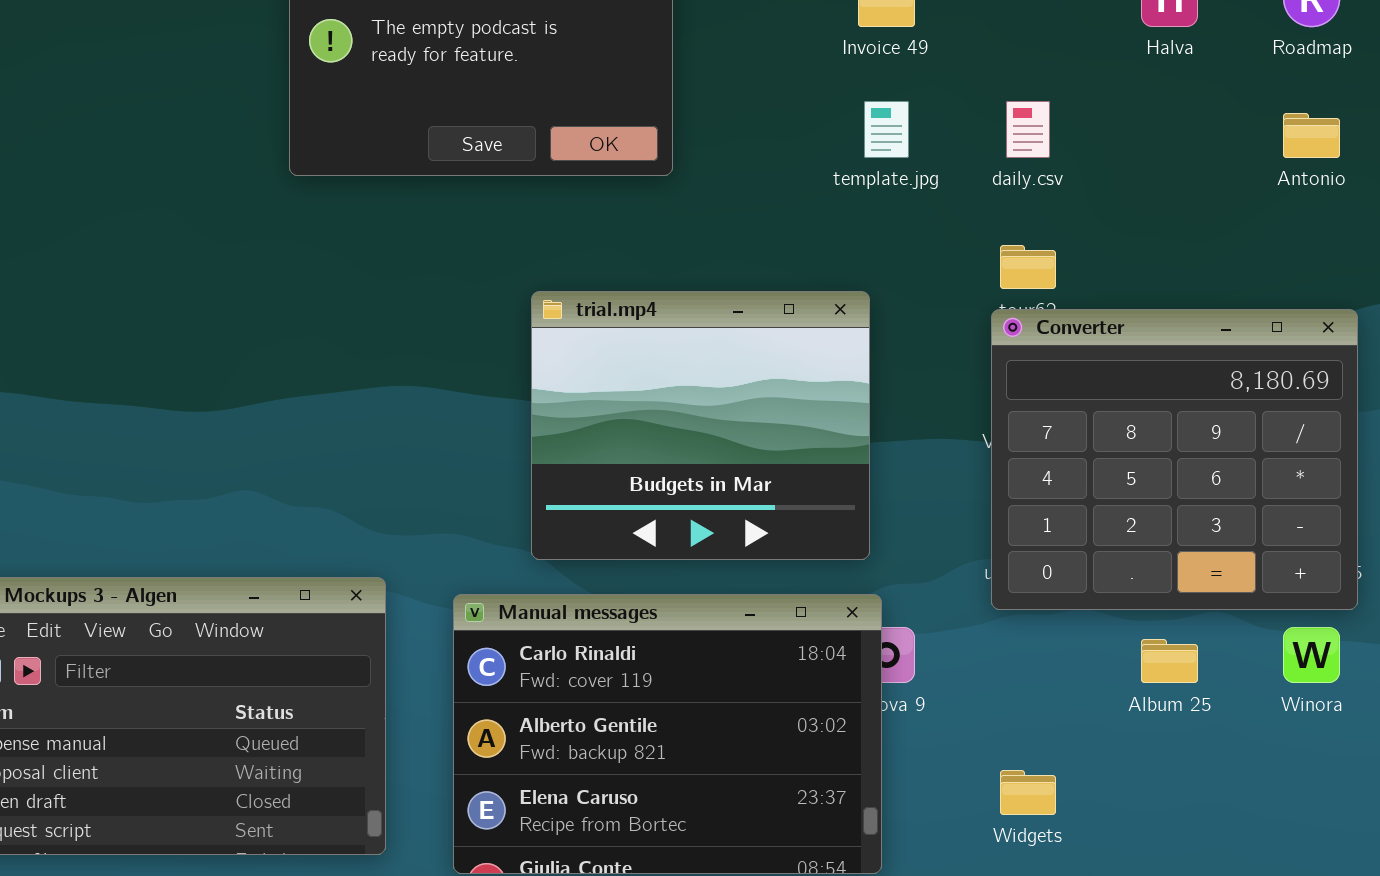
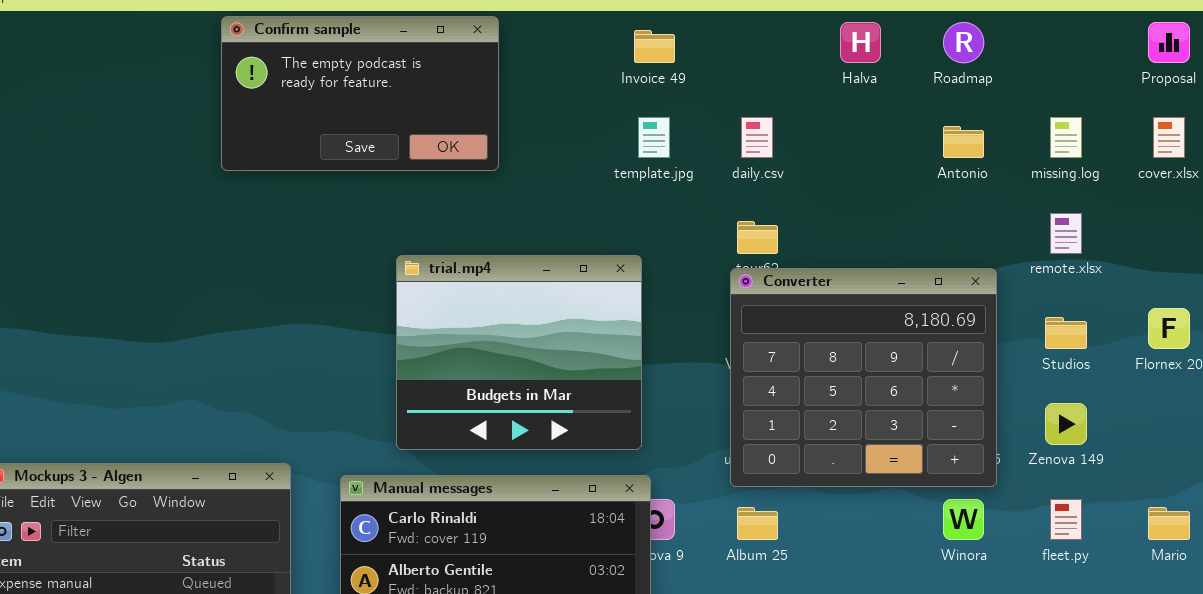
Album 25: [1141,639,1198,683] -> [737,507,778,540], moved

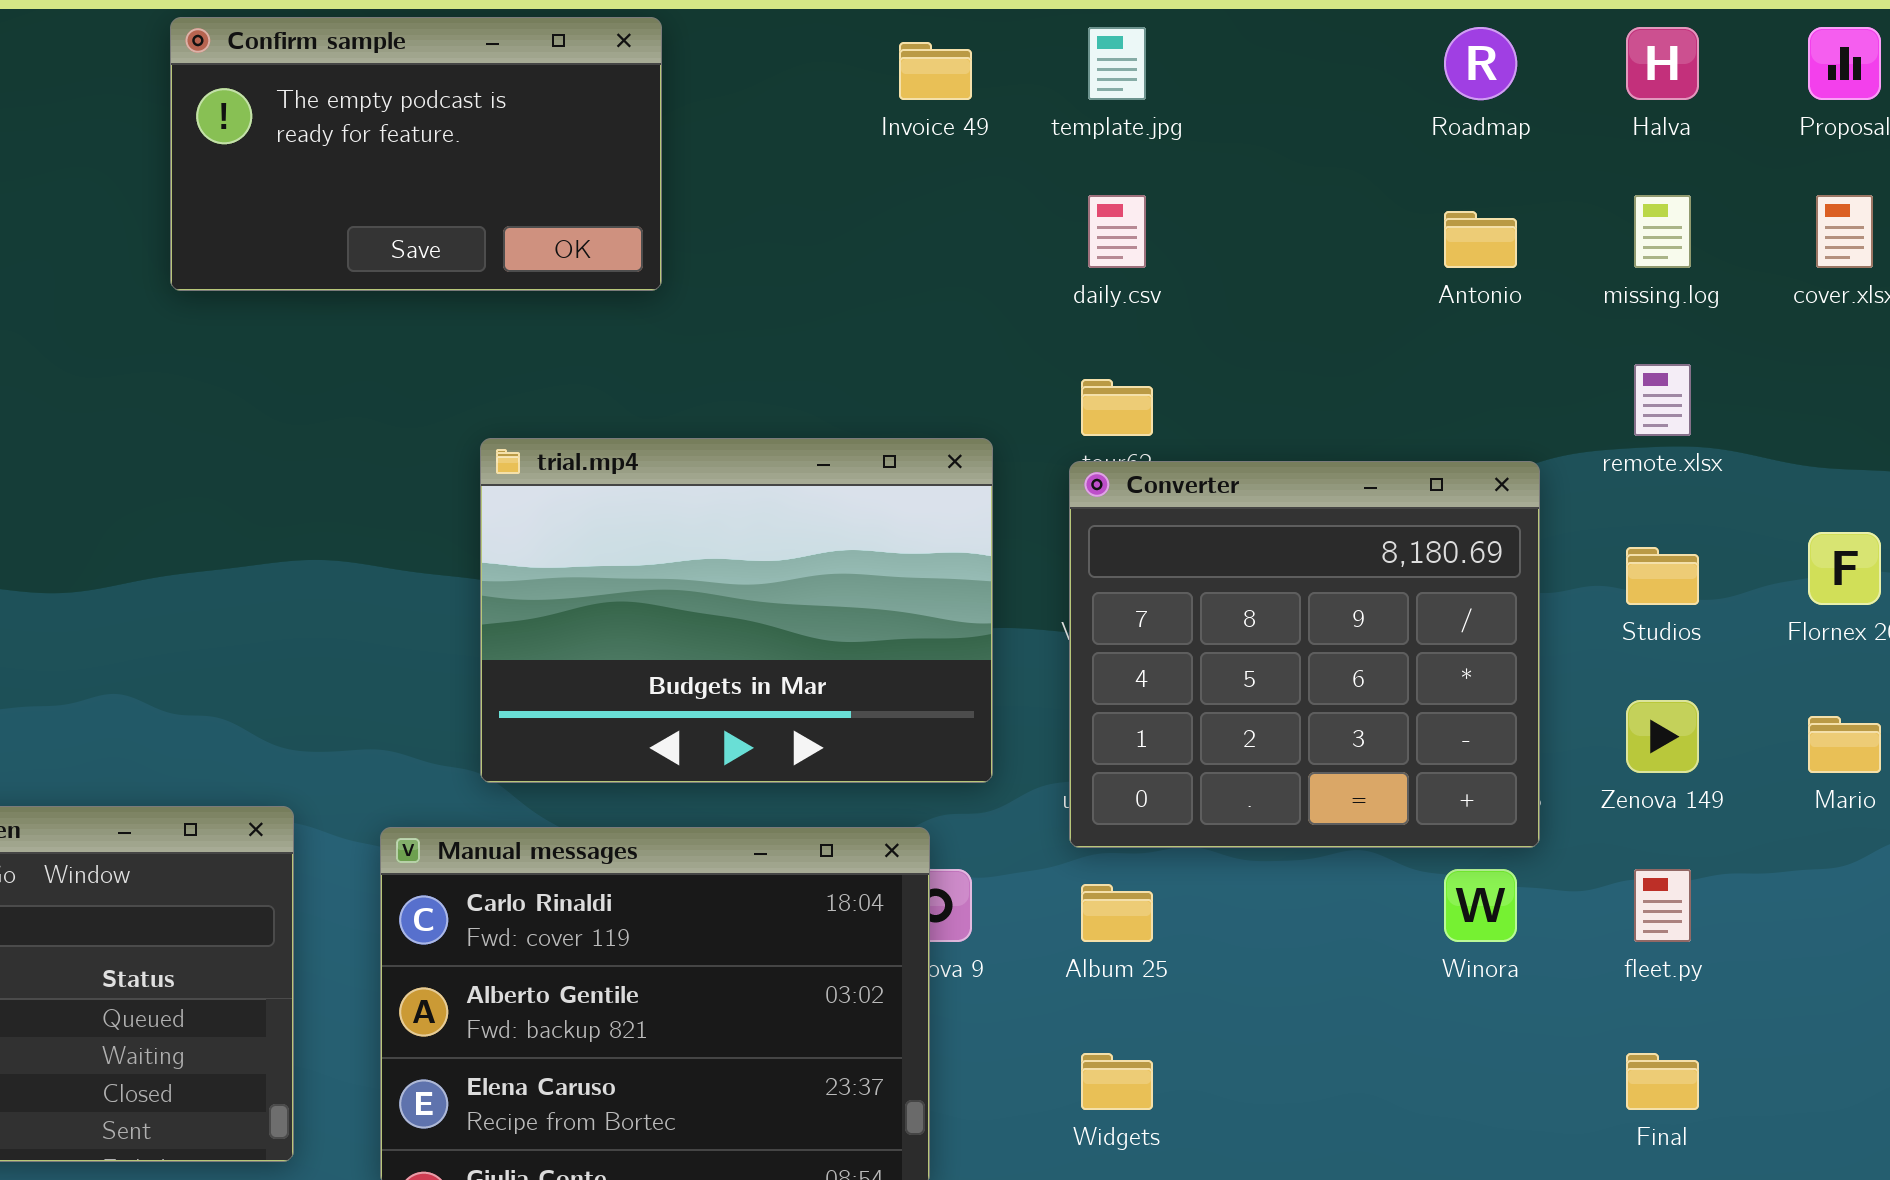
Halva: [840,22,881,63] -> [1626,27,1699,100], moved
template.jpg: [638,117,670,158] -> [1088,27,1146,100], moved
trial.mp4: [396,255,642,450] -> [480,438,993,783], resized
Mario: [1148,507,1190,540] -> [1808,716,1881,773], moved

